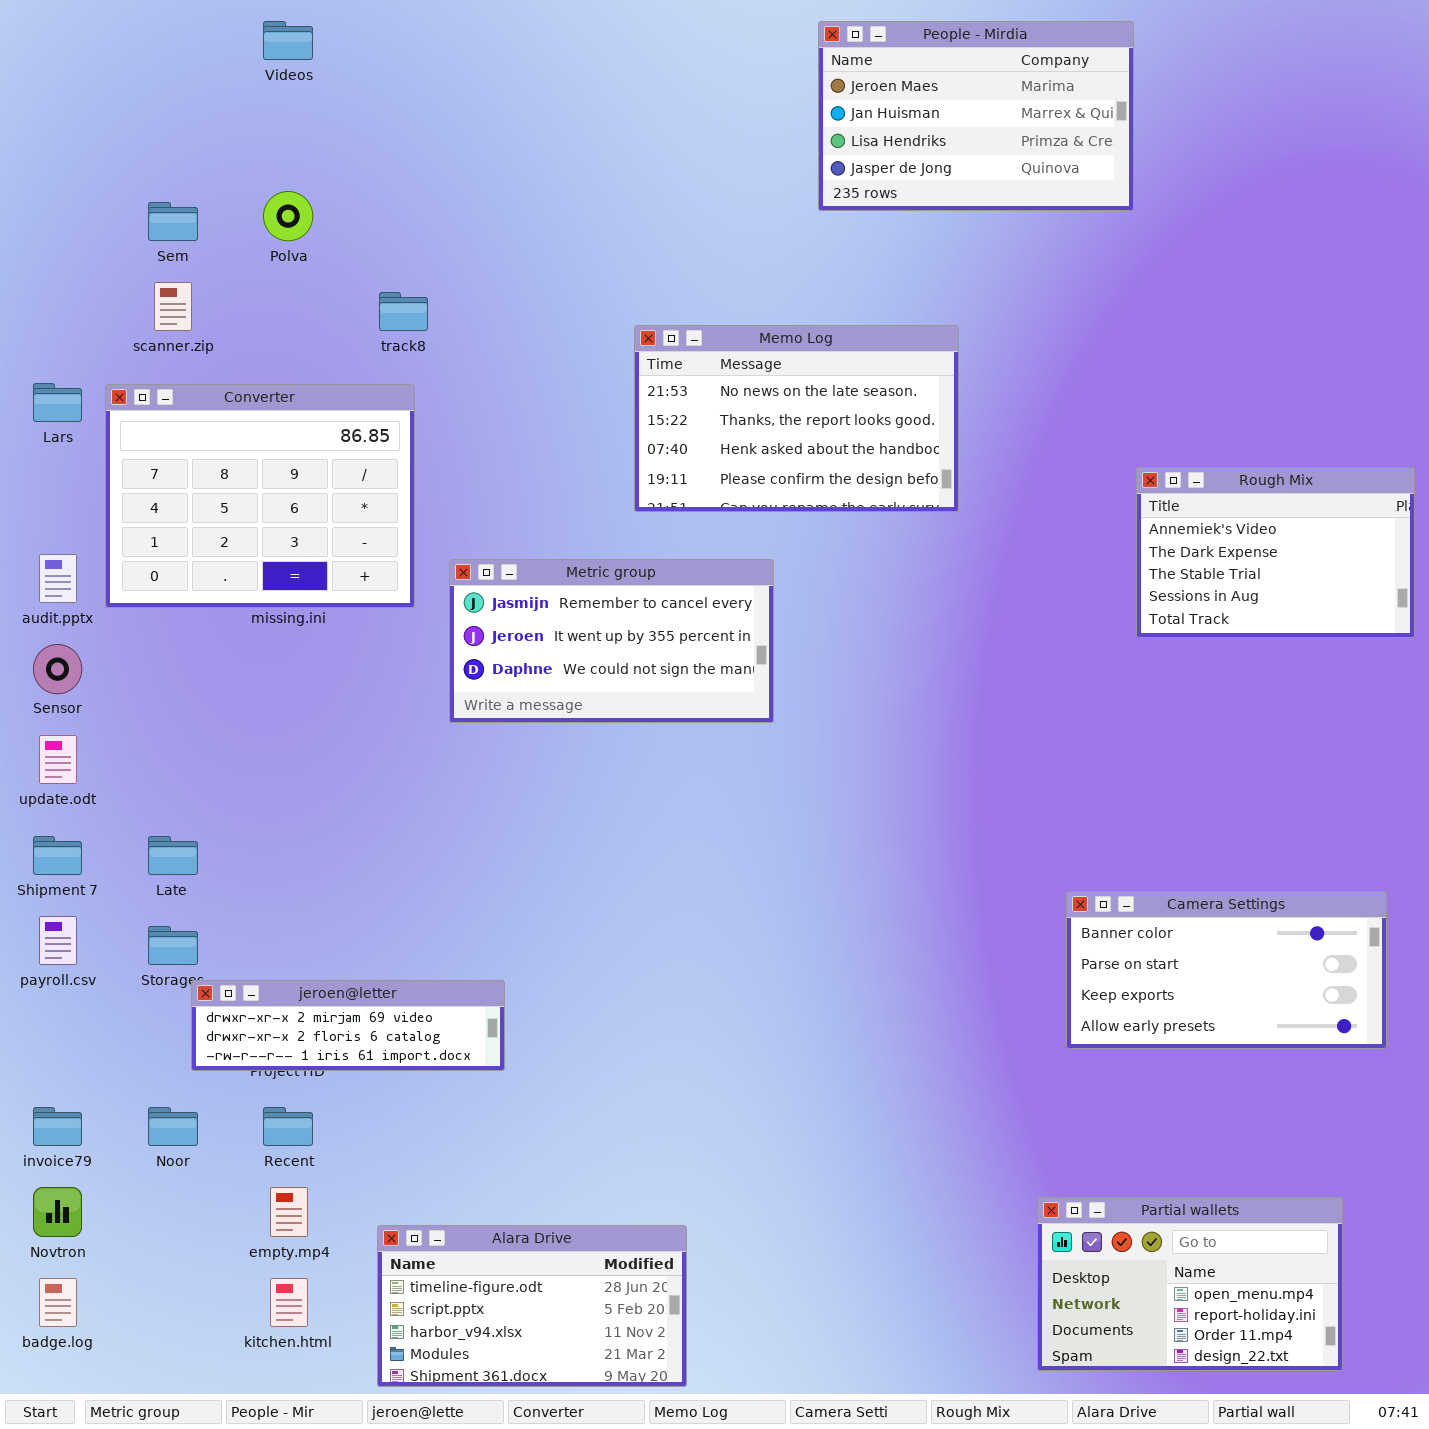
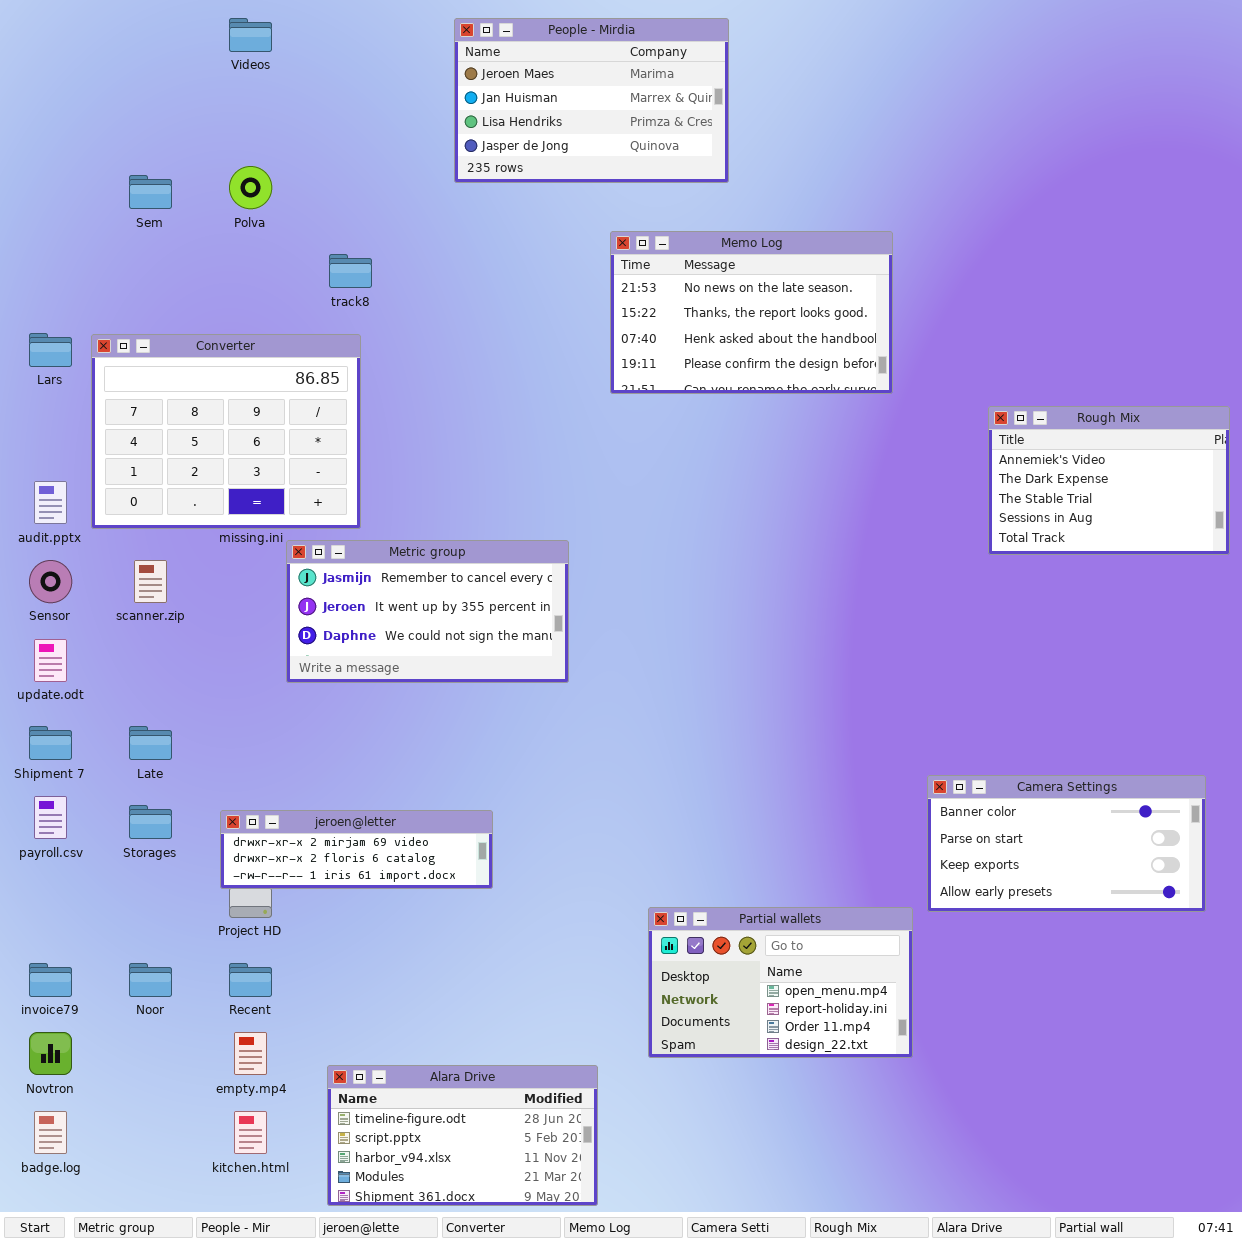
People - Mirdia: [818,21,1134,211] -> [454,18,729,183], moved
scanner.zip: [154,282,192,331] -> [134,560,167,603], moved
Memo Log: [634,325,959,512] -> [610,231,893,394], moved
Metric group: [449,559,774,723] -> [286,540,569,683], moved
jeroen@letter: [191,980,505,1071] -> [220,810,493,889], moved
Partial wallets: [1037,1197,1343,1371] -> [648,907,913,1058], moved

